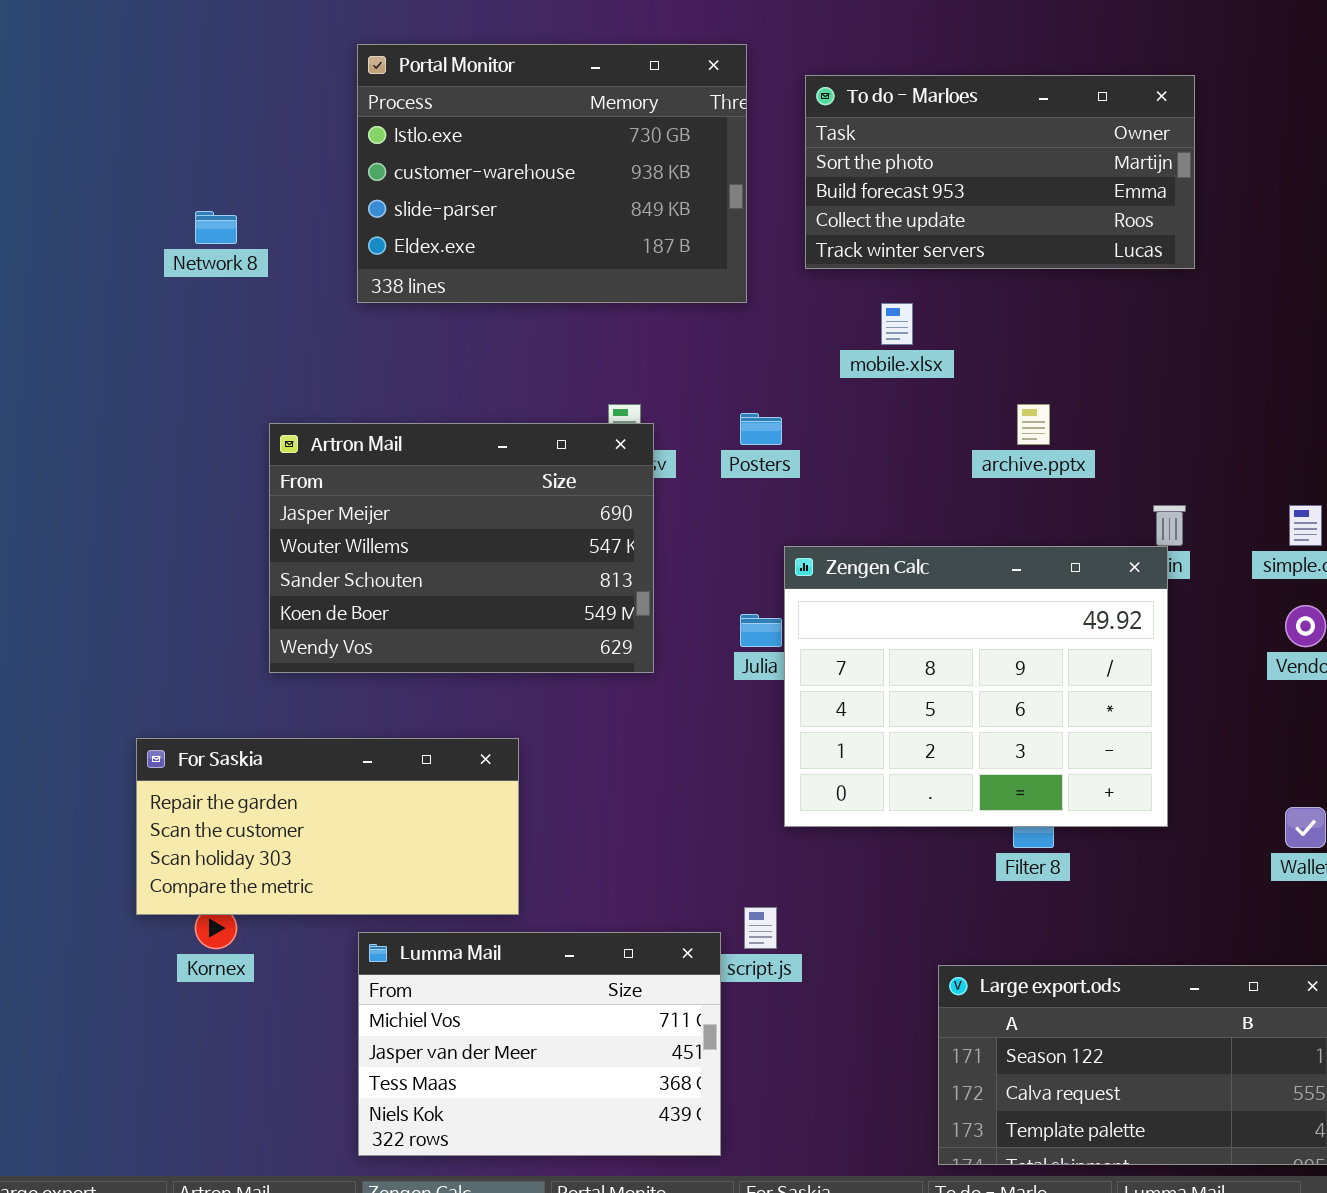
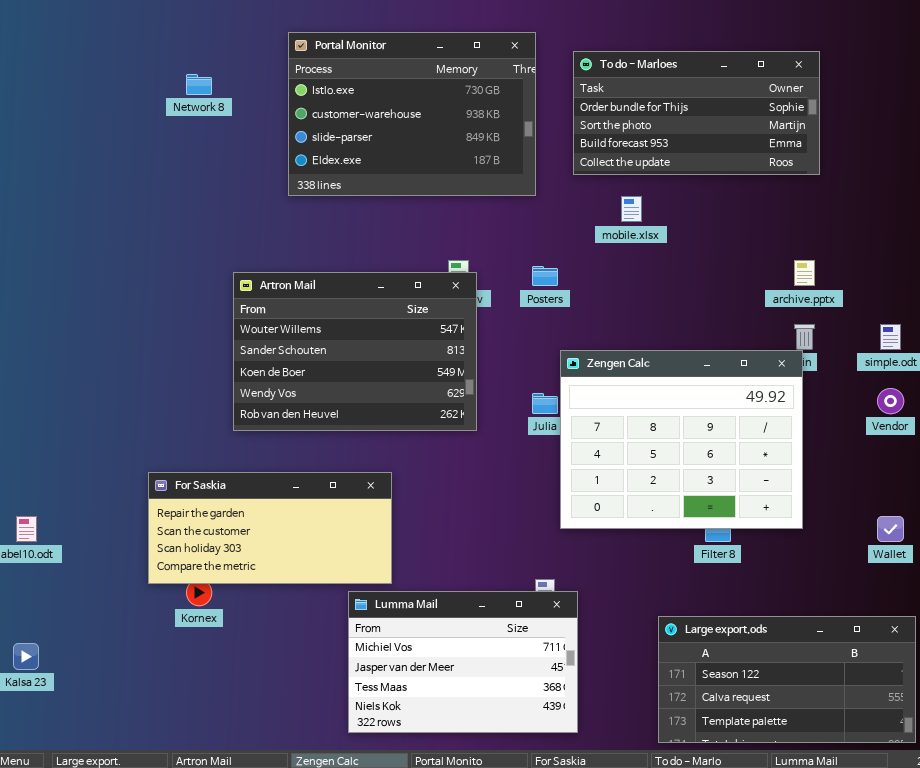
To do - Marloes: [805,75,1195,269] -> [573,51,820,175], scrolled up 1 row
Network 8: [195,211,237,244] -> [186,74,212,95], moved
archive.pptx: [1017,404,1050,445] -> [794,260,815,286], moved
Artron Mail: [269,423,654,673] -> [233,272,477,431], scrolled down 1 row
Lumma Mail: [358,932,721,1156] -> [348,591,578,733], moved

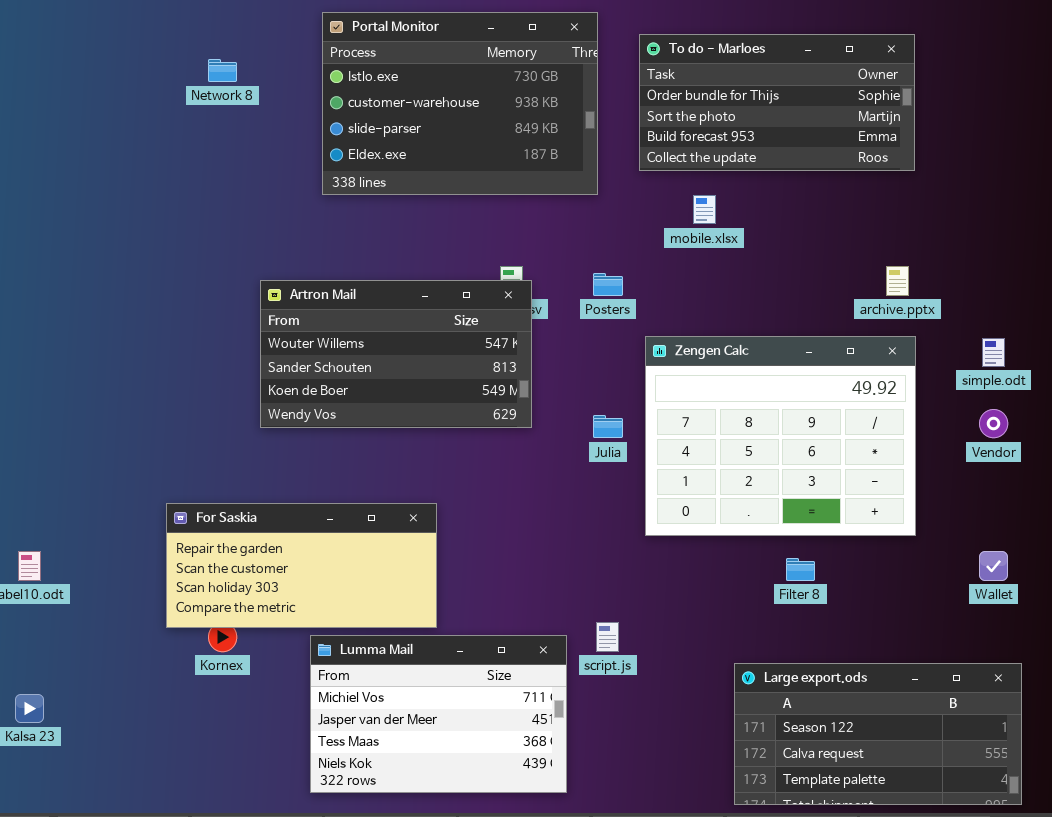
Artron Mail: [233,272,477,431] -> [260,280,532,428], resized
Zengen Calc: [560,350,803,529] -> [645,336,916,536], moved
Lumma Mail: [348,591,578,733] -> [310,635,567,793], moved

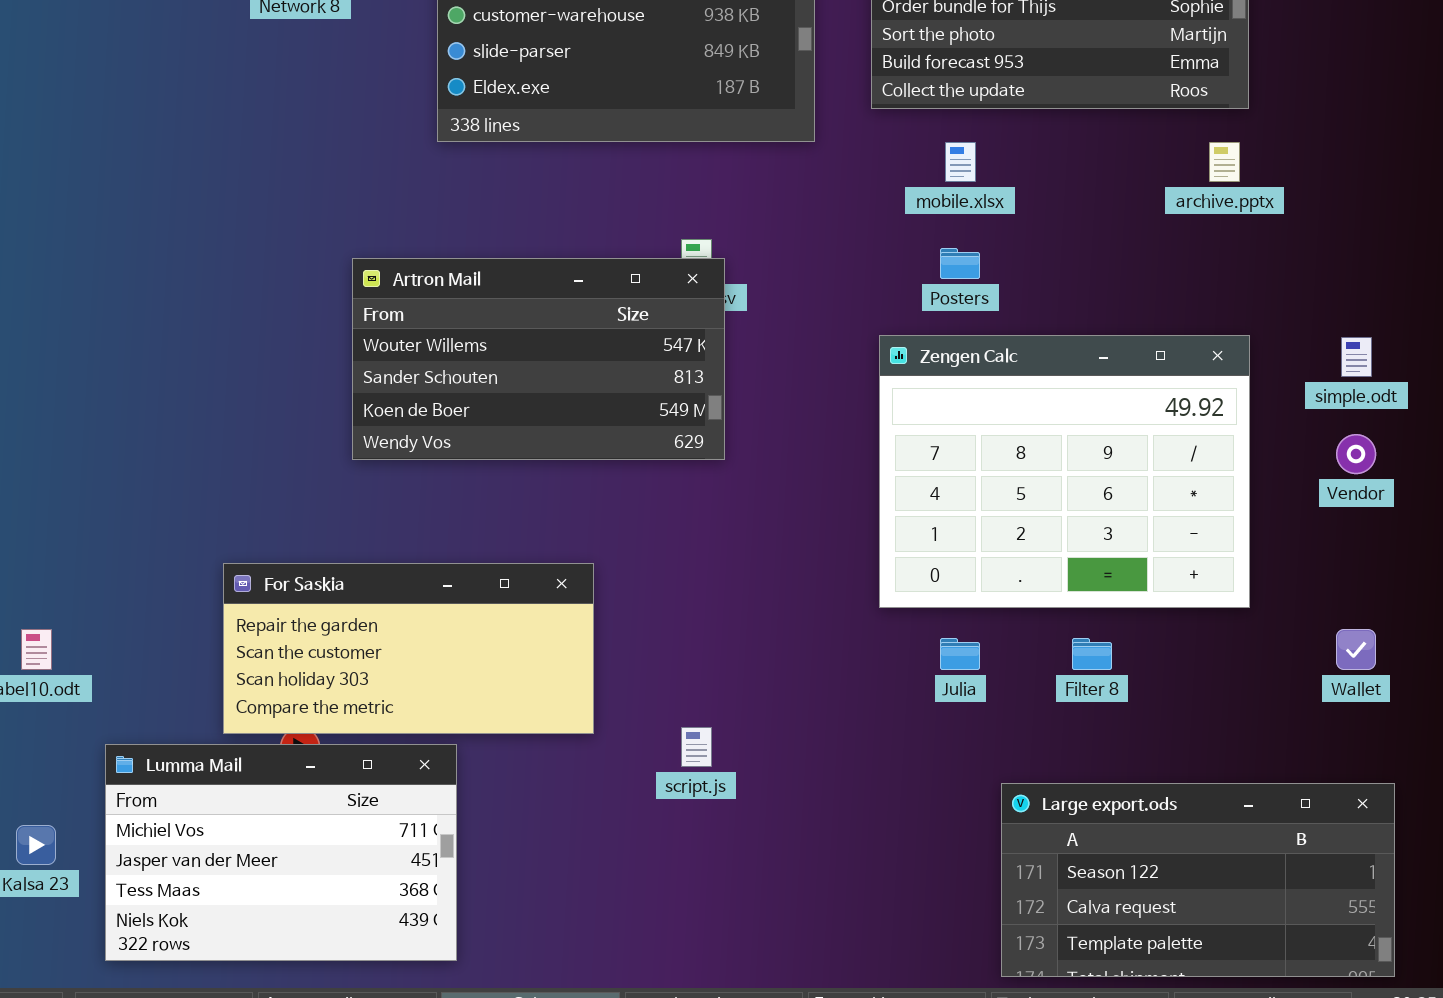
archive.pptx: [886,266,909,296] -> [1209,142,1240,182], moved
Posters: [593,273,623,296] -> [940,248,980,279], moved
Julia: [593,415,623,438] -> [940,638,980,670], moved
script.js: [596,622,619,652] -> [681,727,712,767], moved
Lumma Mail: [310,635,567,793] -> [105,744,457,961], moved

